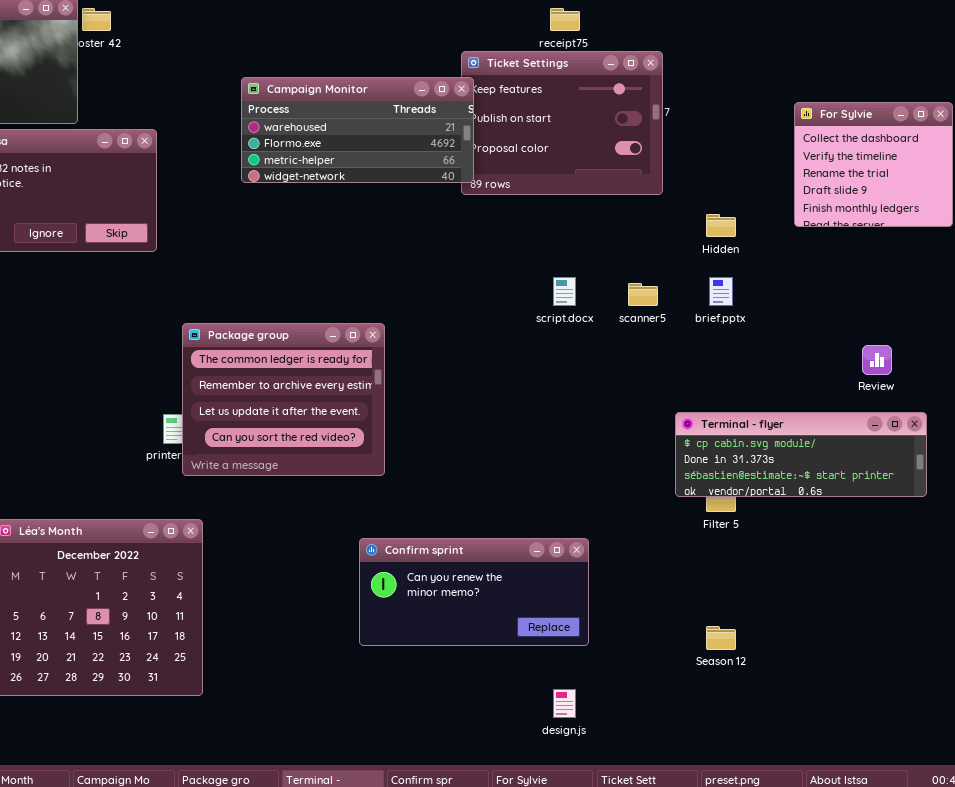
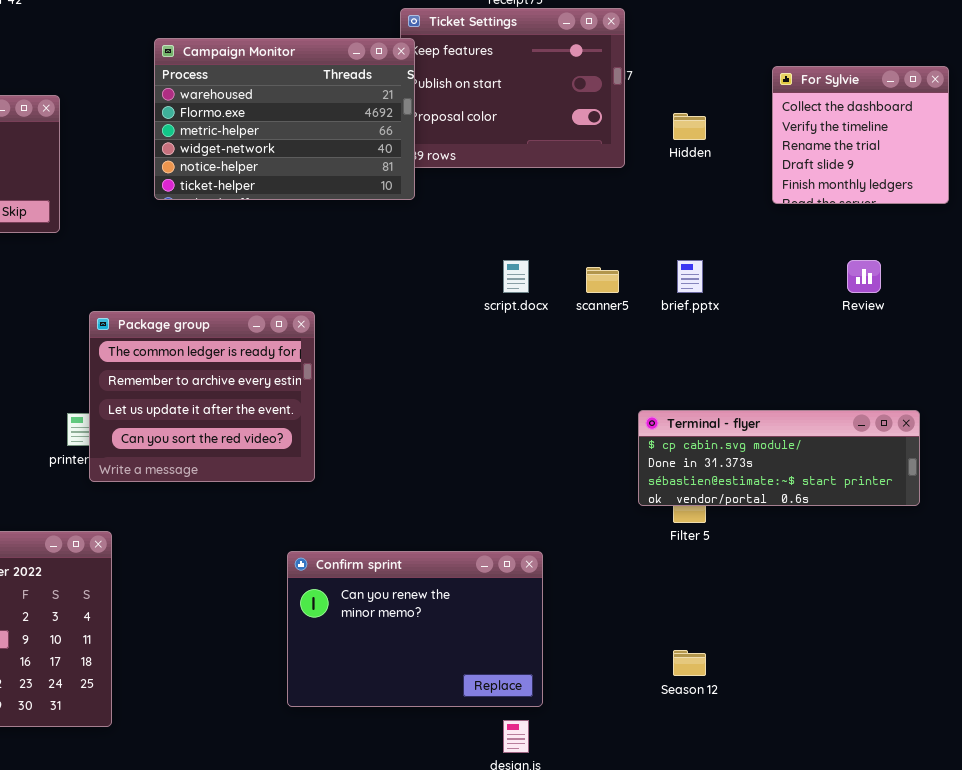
Campaign Monitor: [241,77,474,183] -> [154,38,415,200], resized
Hidden: [706,214,736,237] -> [673,113,706,140], moved
Review: [862,345,892,375] -> [847,260,881,293], moved
Confirm sprint: [359,538,589,646] -> [287,551,543,707], resized

